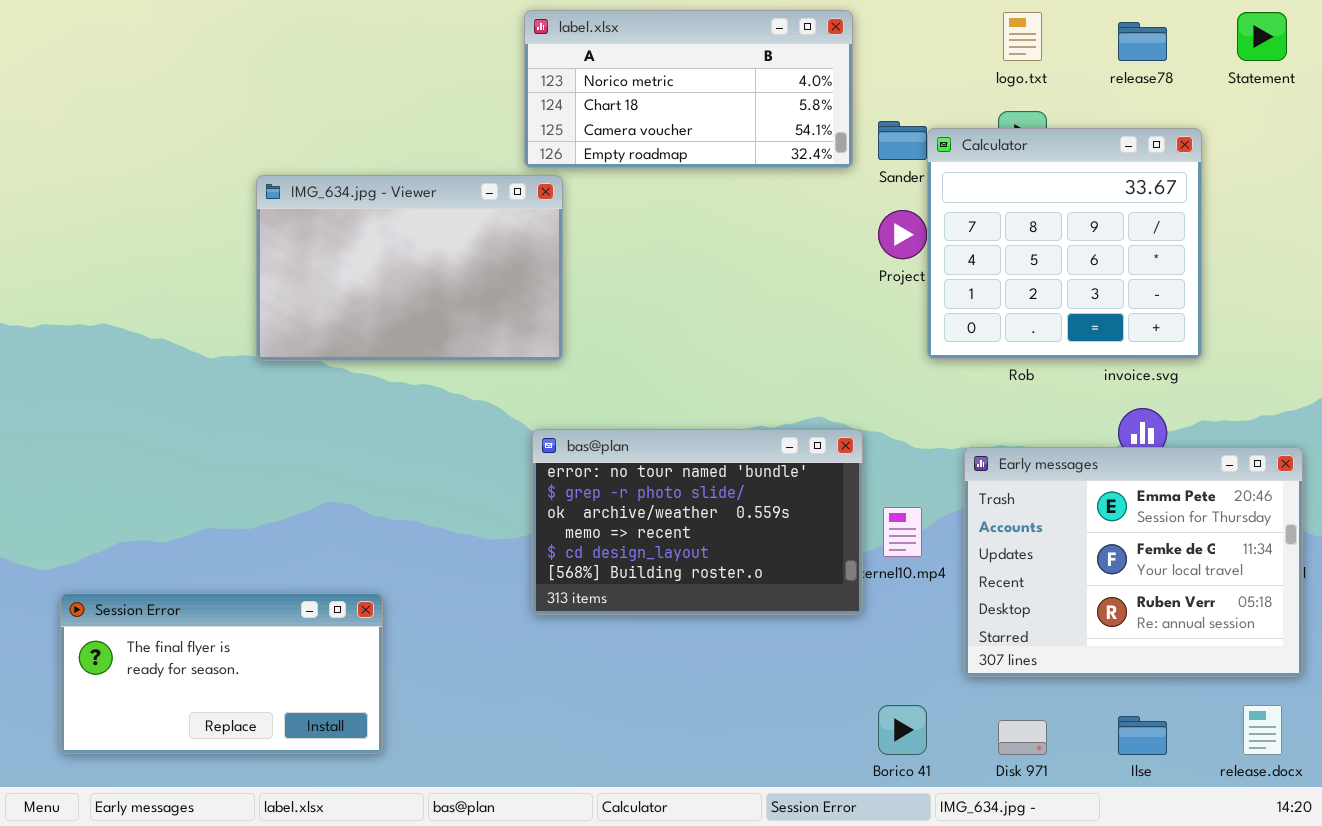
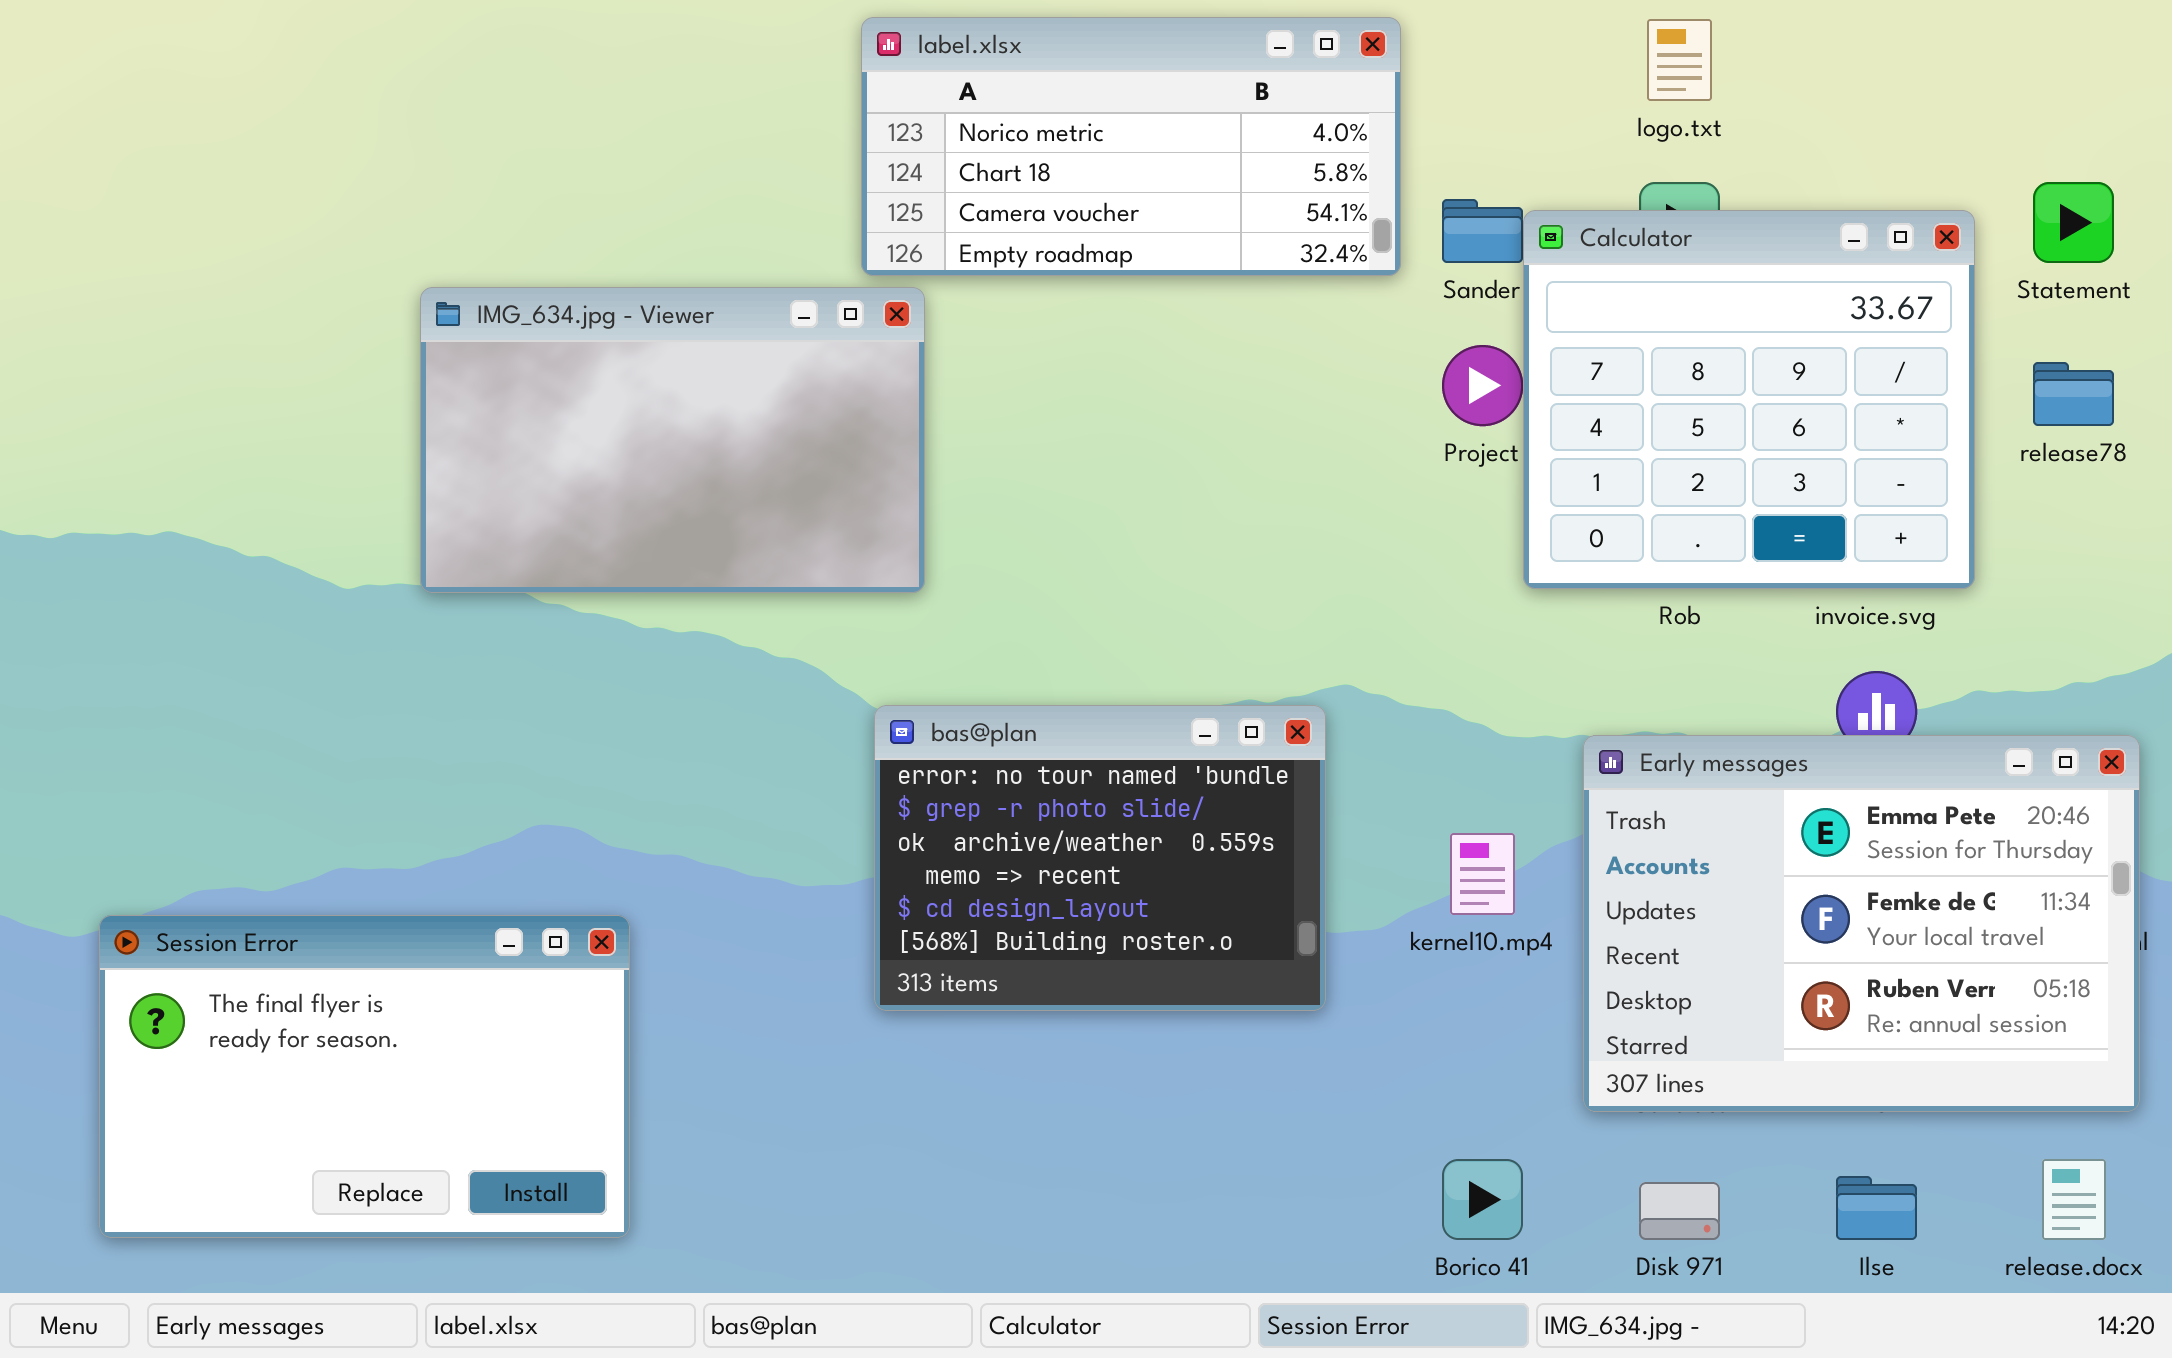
Statement: [1237,12,1287,61] -> [2033,182,2114,263], moved
release78: [1118,22,1167,61] -> [2033,362,2114,426], moved
bas@plan: [532,429,863,615] -> [874,705,1326,1011], resized
Session Error: [60,593,383,754] -> [99,915,630,1238], resized

